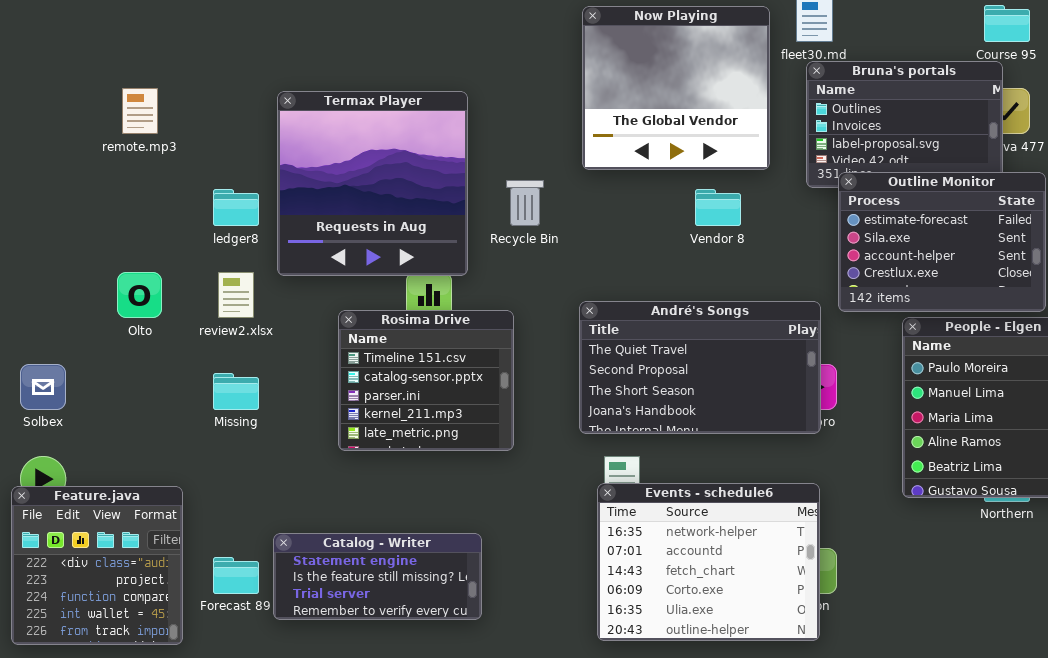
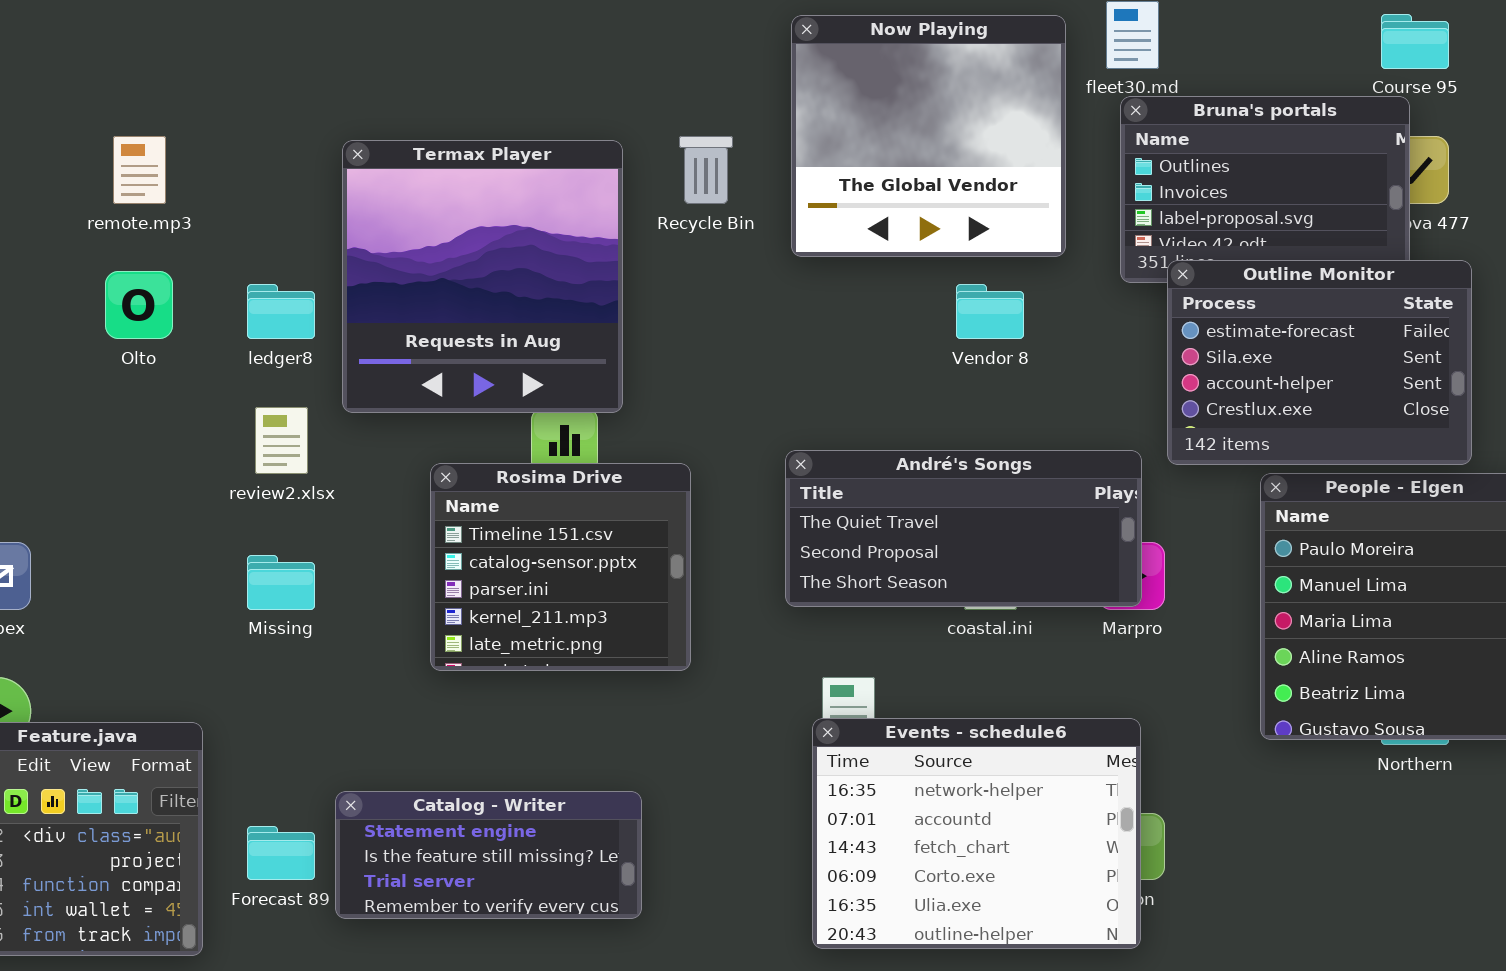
Recycle Bin: [506,180,544,226] -> [679,136,733,204], moved
Olto: [117,272,162,318] -> [105,271,173,339], moved
André's Songs: [579,301,821,434] -> [785,450,1142,607], resized

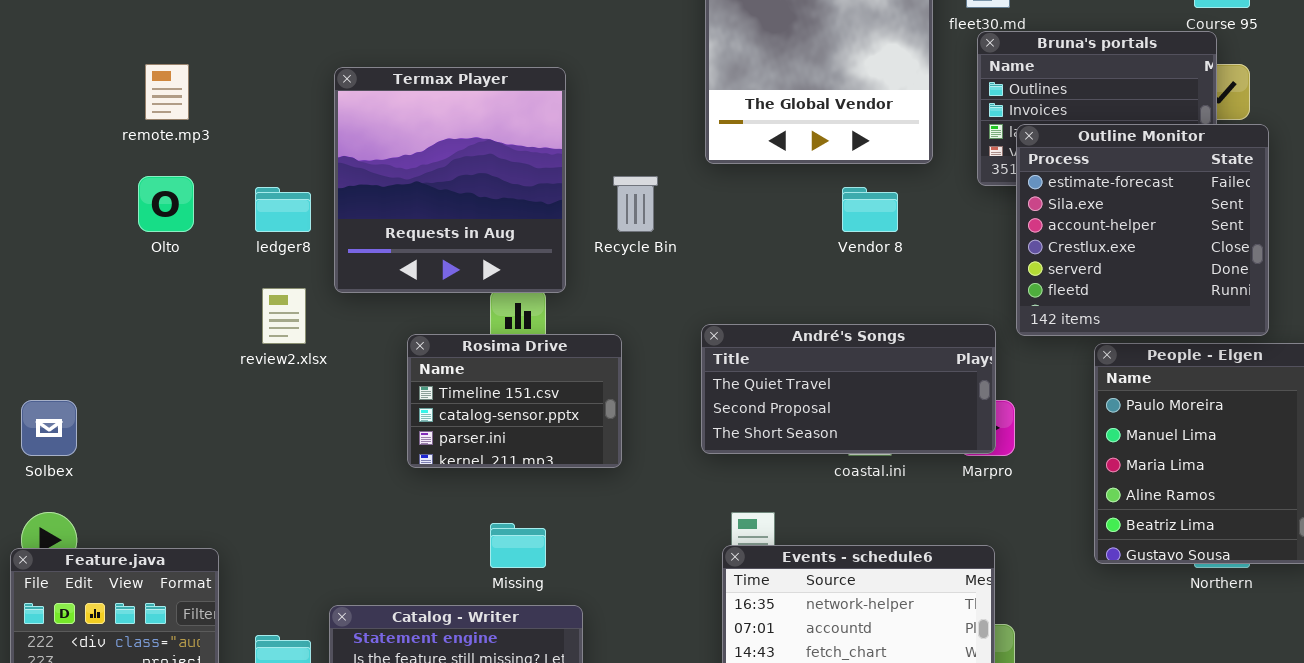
Recycle Bin: [679,136,733,204] -> [613,176,658,232], moved
Outline Monitor: [1167,260,1472,465] -> [1016,124,1269,336], resized
Rosima Drive: [430,463,691,671] -> [407,334,622,468], resized
Missing: [247,555,315,610] -> [490,523,546,568], moved

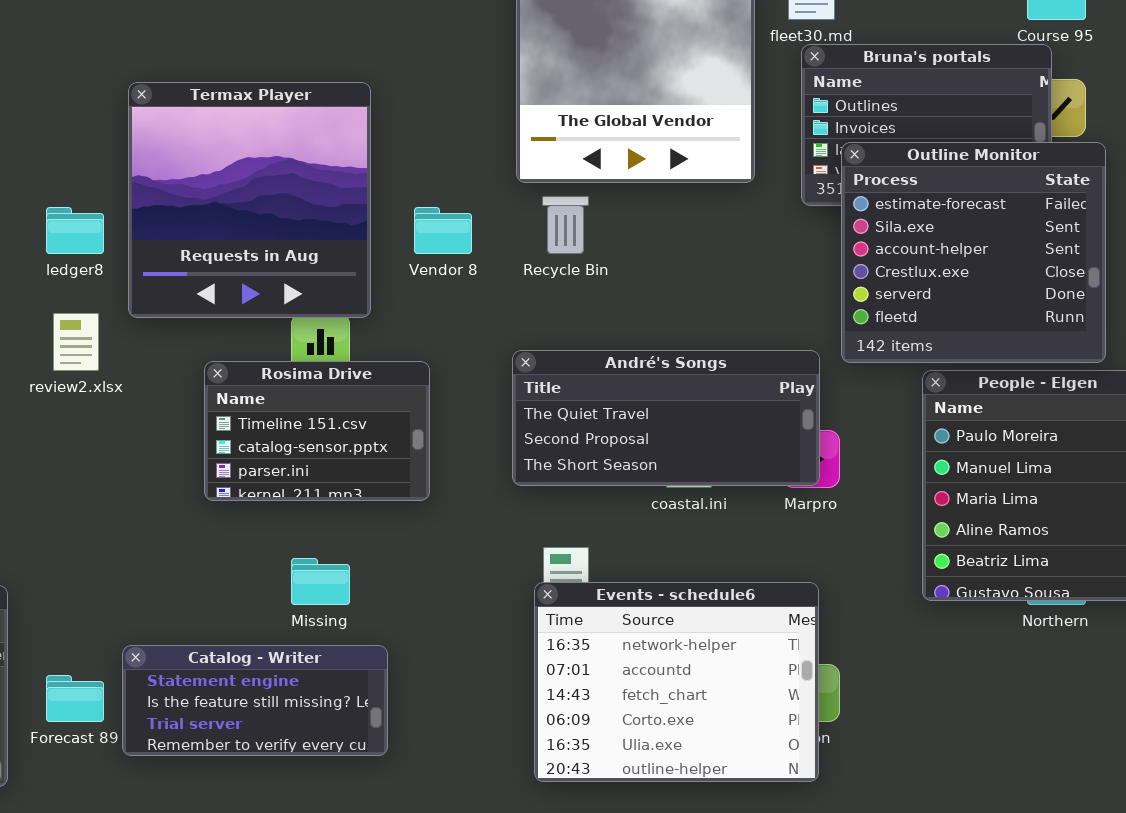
Recycle Bin: [613,176,658,232] -> [542,196,589,254], moved
Vendor 8: [842,187,898,232] -> [414,207,472,254], moved

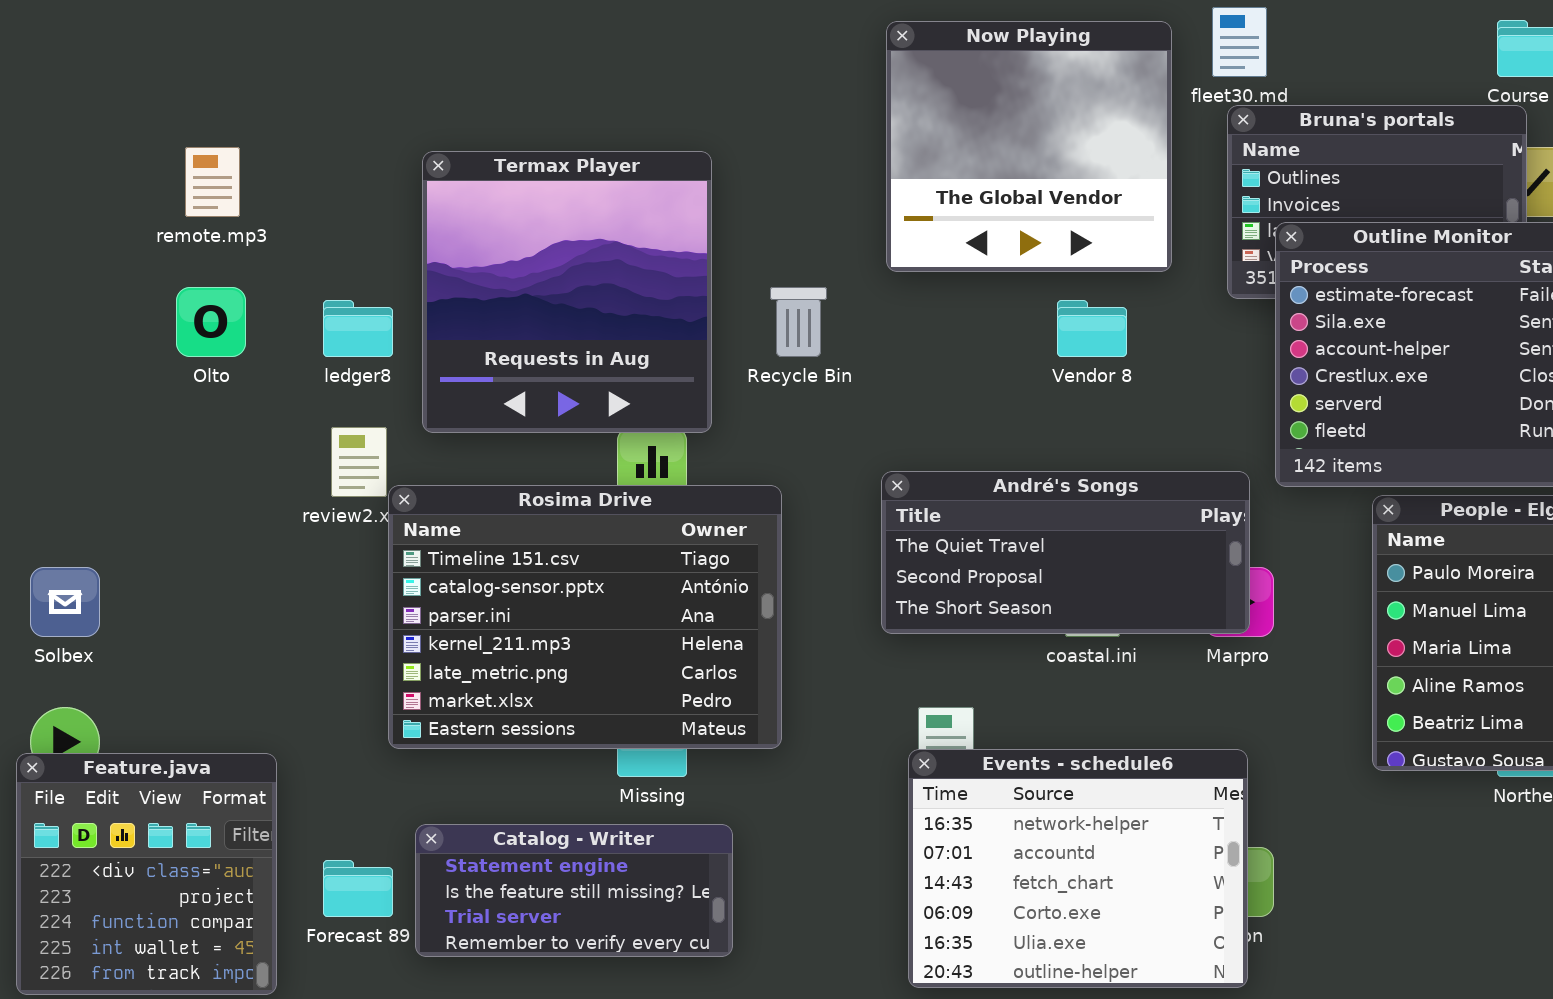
Recycle Bin: [542,196,589,254] -> [770,287,827,357], moved
Vendor 8: [414,207,472,254] -> [1057,300,1127,357], moved
Rosima Drive: [204,361,430,501] -> [388,485,782,749], resized

